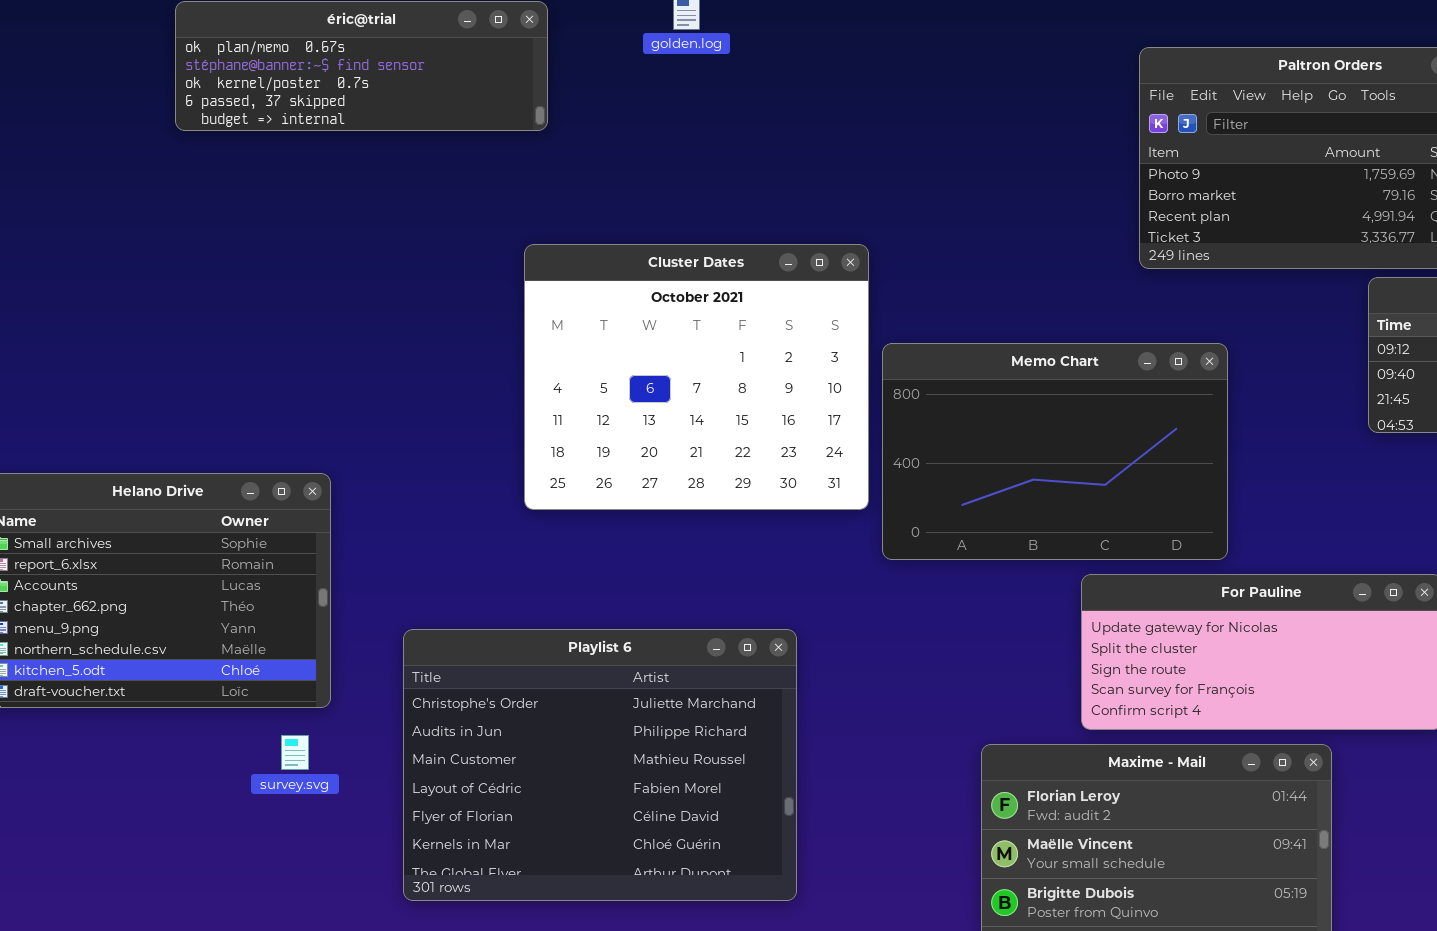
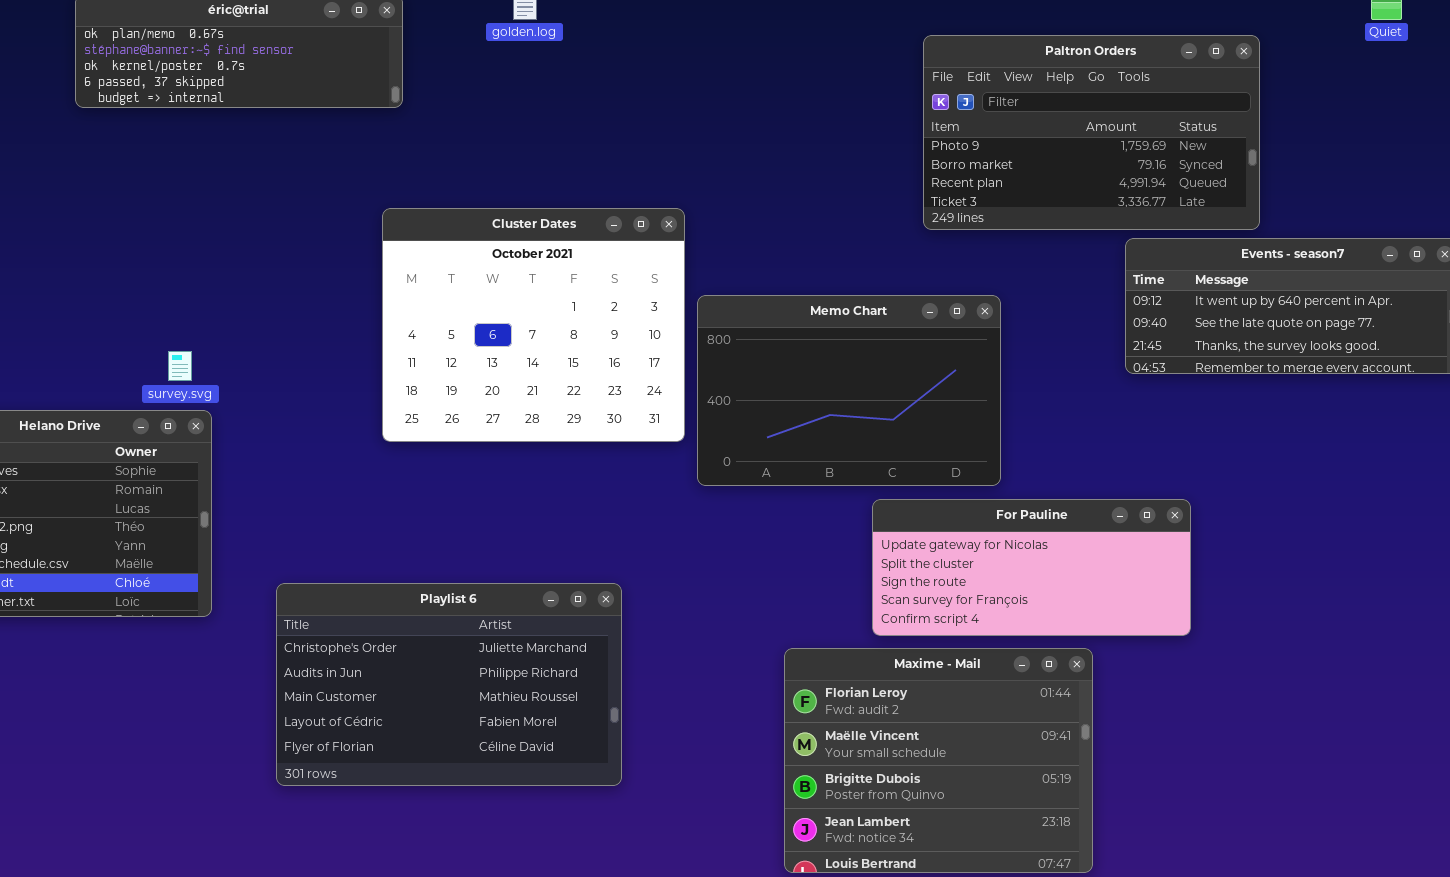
Playlist 6: [403,629,797,901] -> [276,583,622,786], resized
survey.svg: [281,735,309,770] -> [168,351,192,381], moved

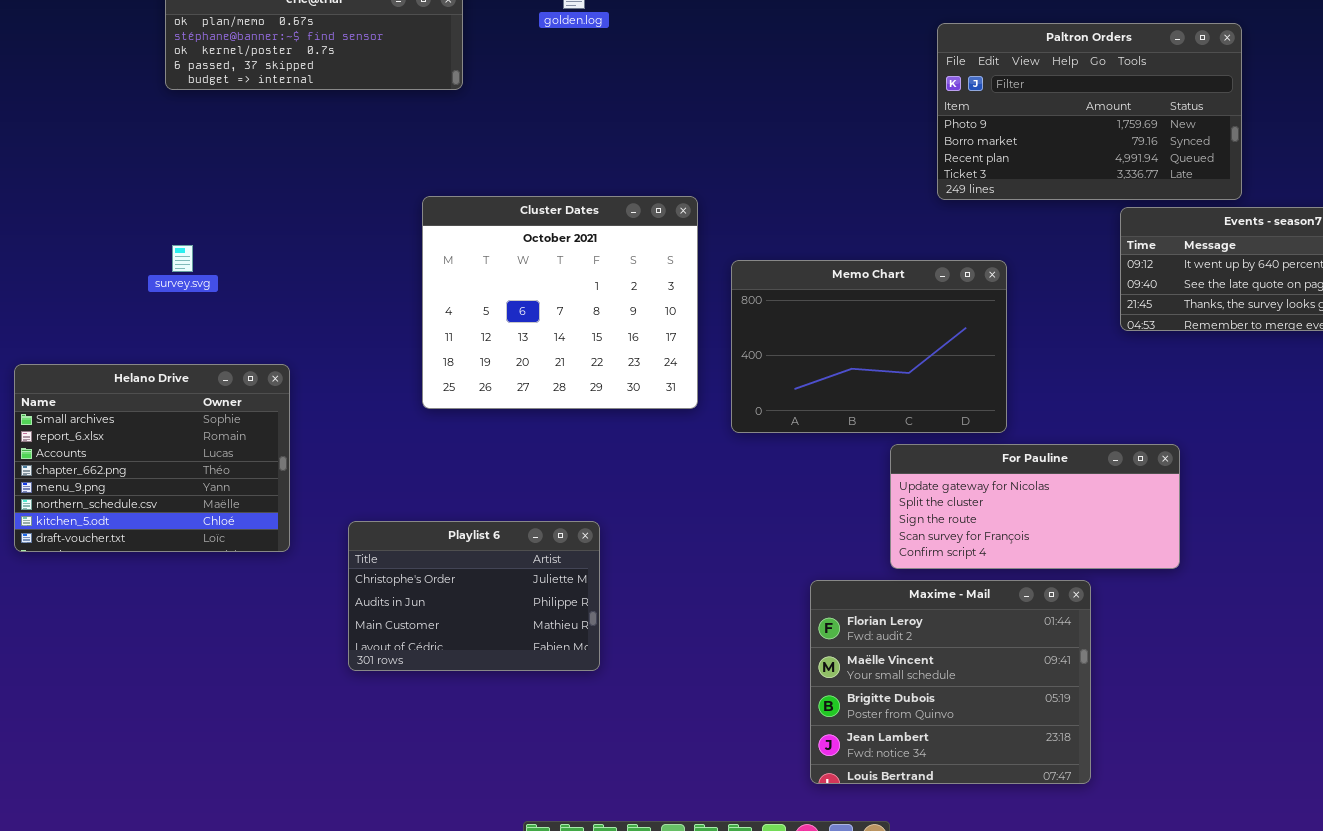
Cluster Dates: [382,208,685,442] -> [422,196,698,409], moved
survey.svg: [168,351,192,381] -> [172,245,193,272], moved
Playlist 6: [276,583,622,786] -> [348,521,600,671], resized

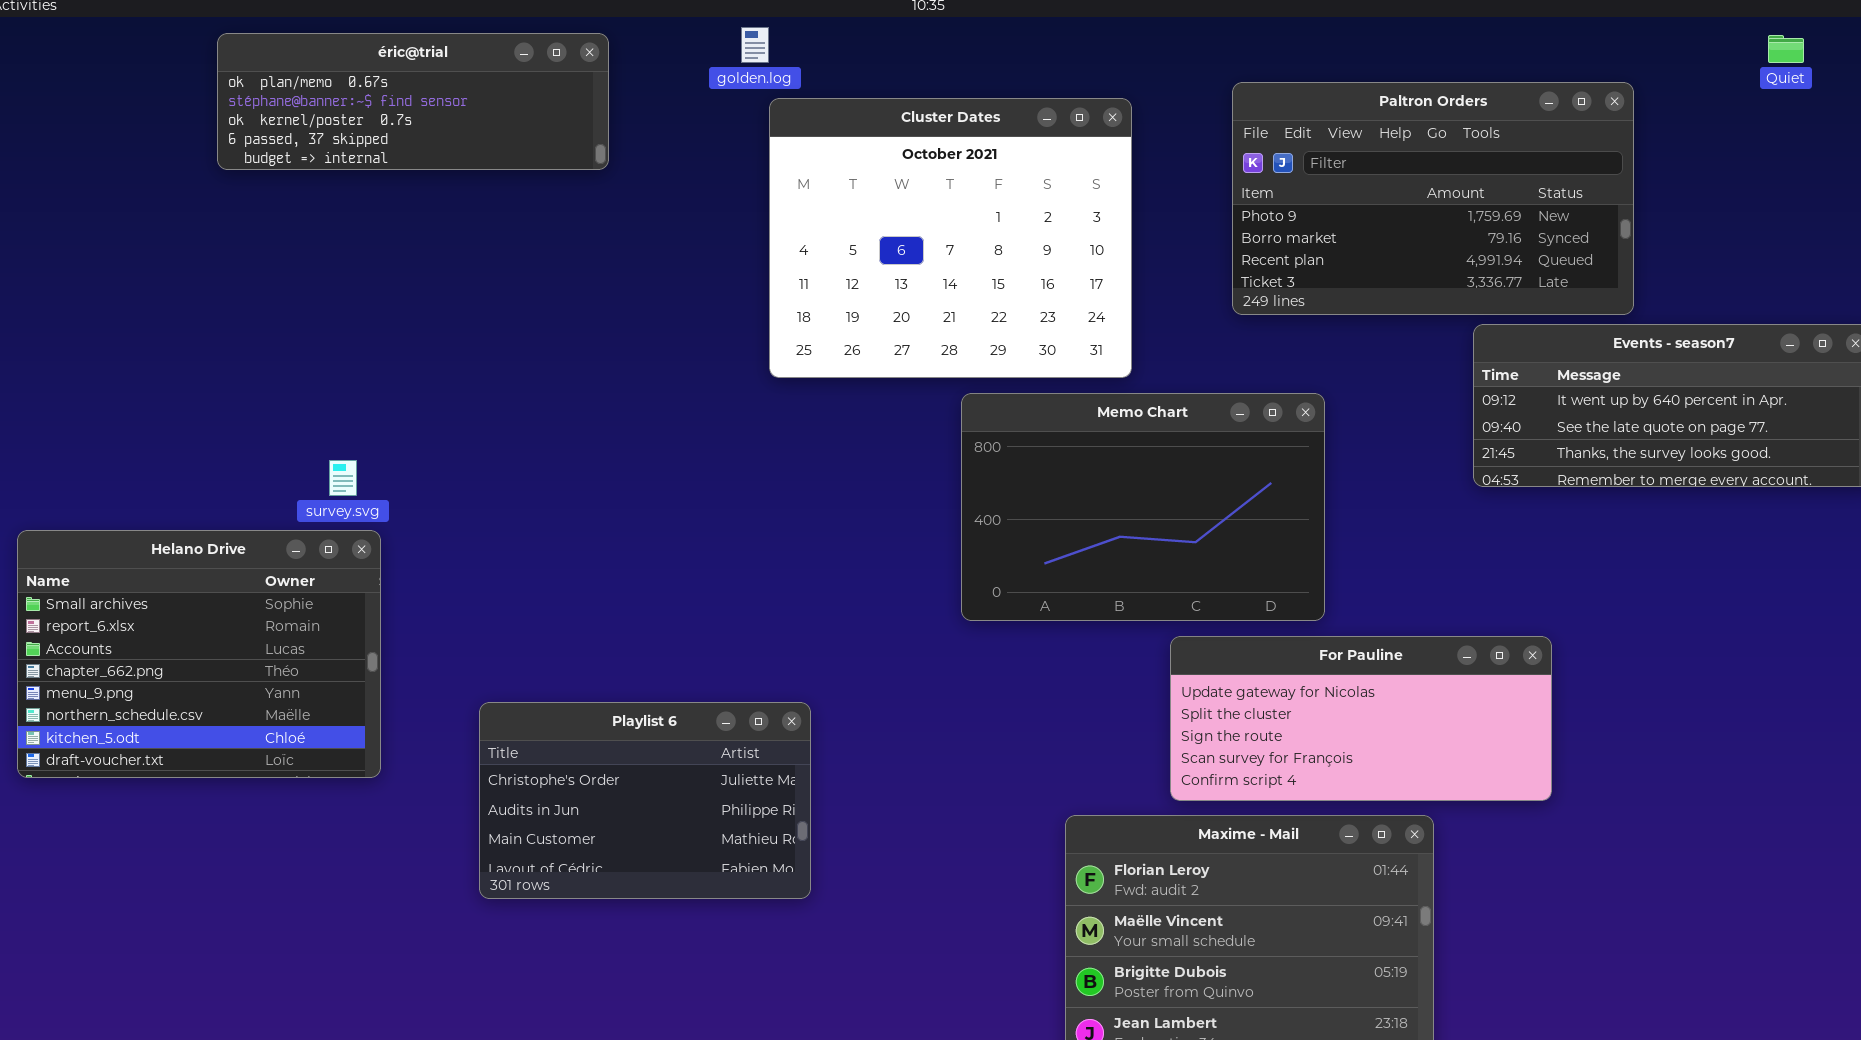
Cluster Dates: [422,196,698,409] -> [769,98,1132,378], moved
survey.svg: [172,245,193,272] -> [329,460,357,496], moved
Playlist 6: [348,521,600,671] -> [479,702,811,899], moved

